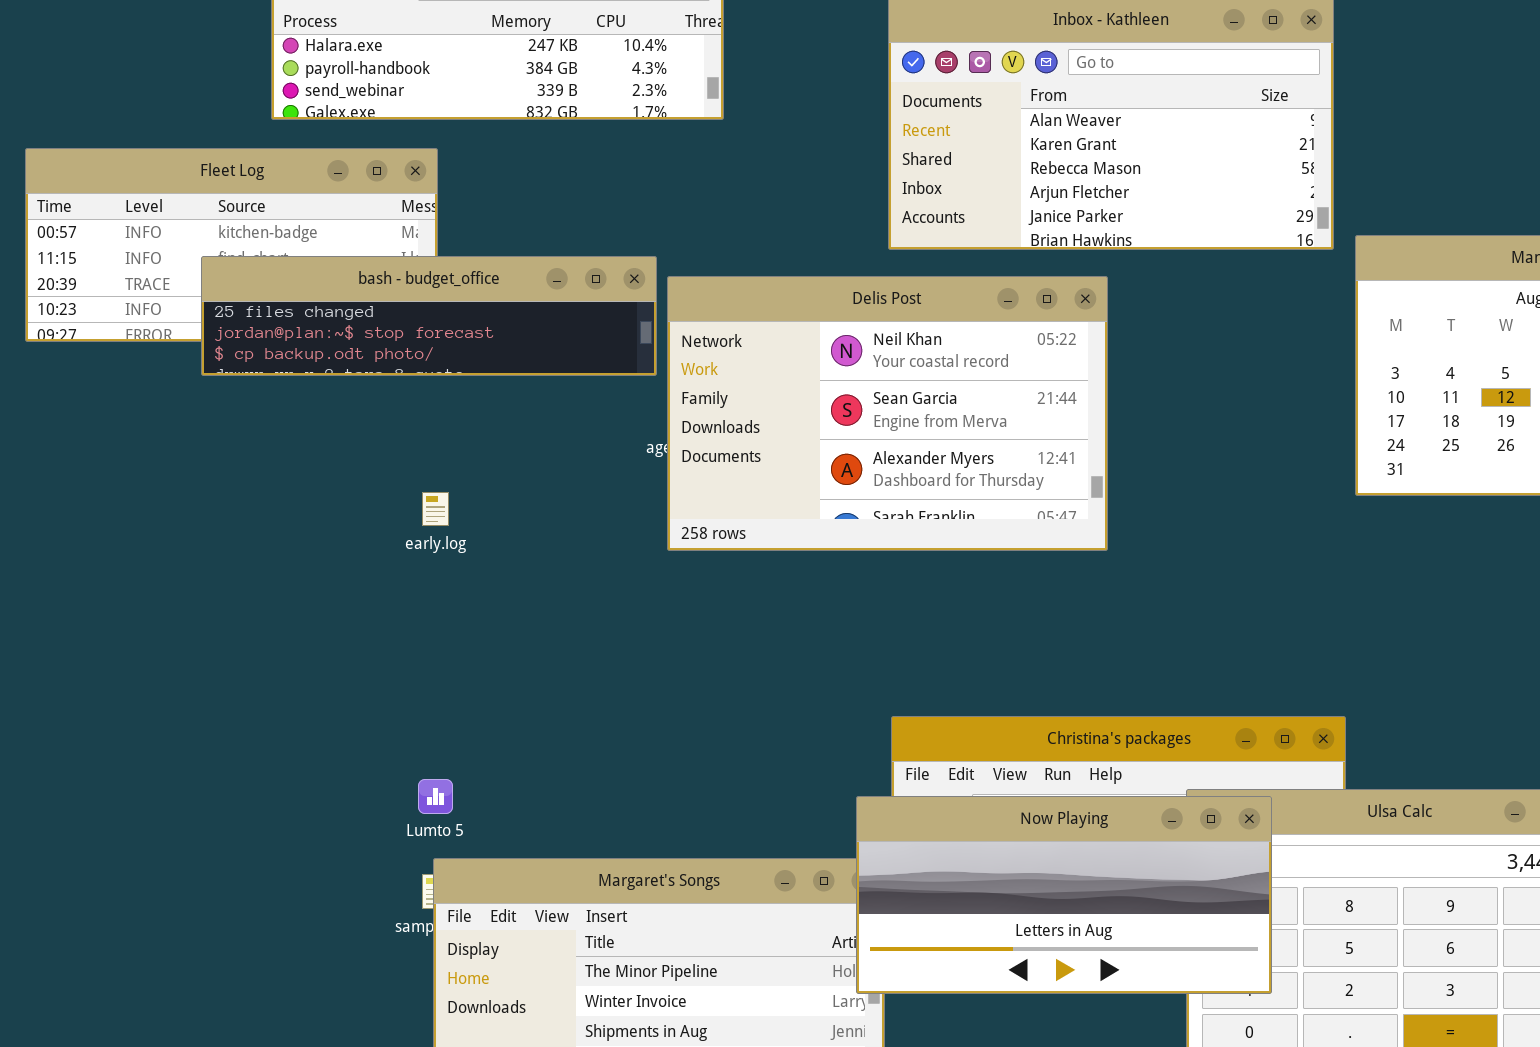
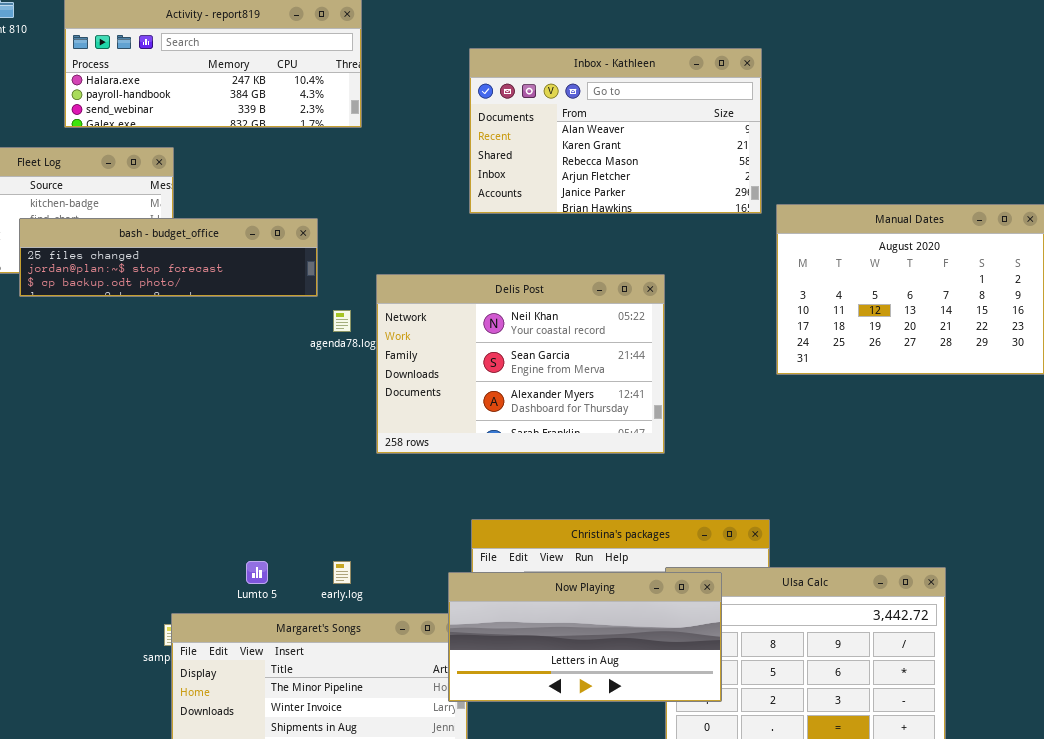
Delis Post: [667,276,1108,551] -> [376,274,665,454], moved
early.log: [422,492,449,526] -> [333,561,351,584], moved
Lumto 5: [418,779,453,814] -> [246,561,268,584], moved

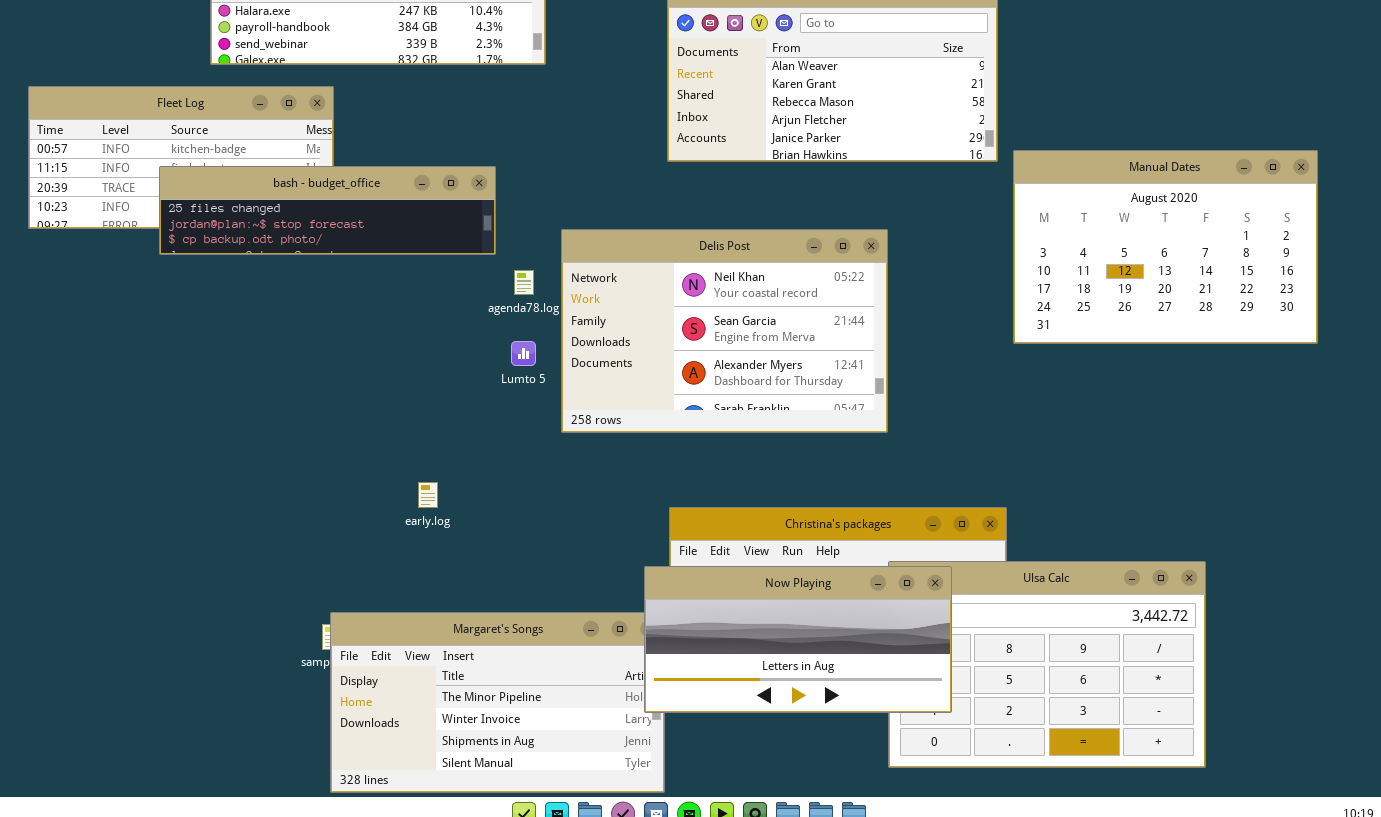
Lumto 5: [246,561,268,584] -> [511,341,536,366], moved
early.log: [333,561,351,584] -> [418,482,438,508], moved

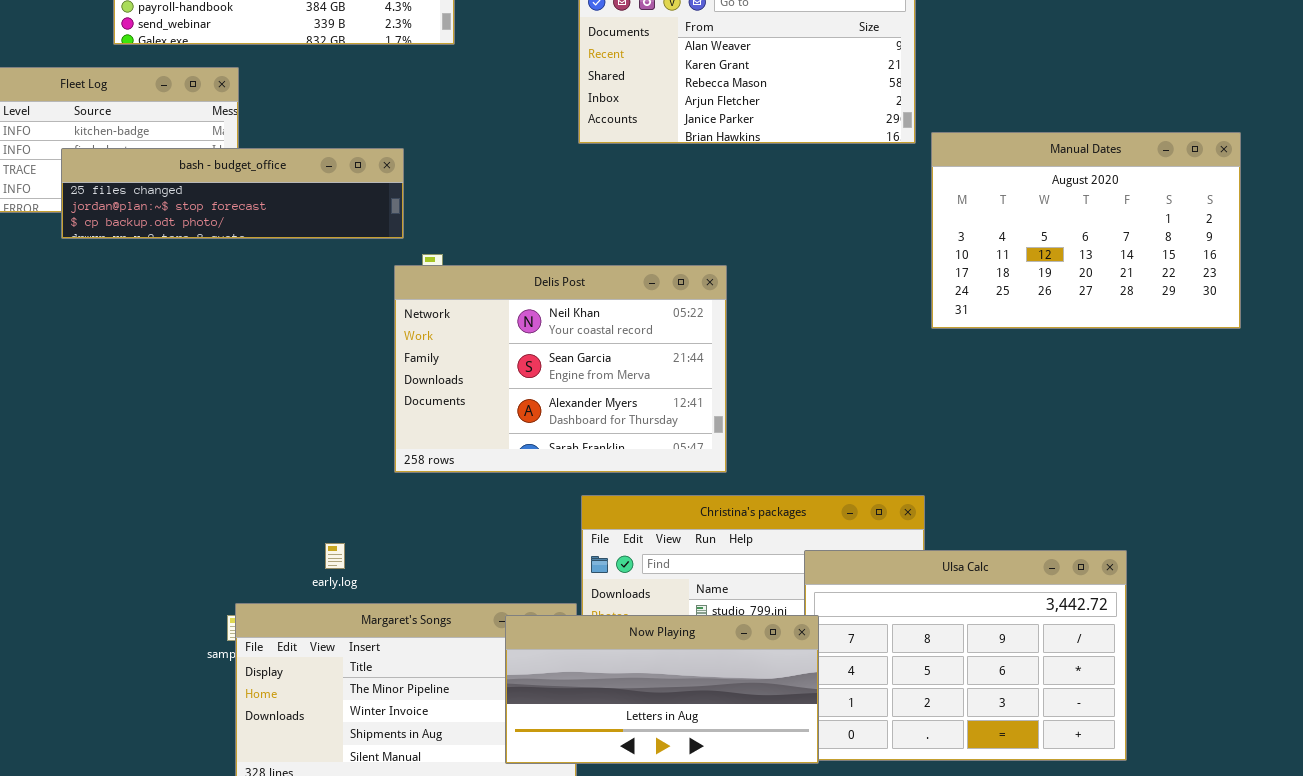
Delis Post: [561,229,888,433] -> [394,265,727,473], moved
early.log: [418,482,438,508] -> [325,543,345,569], moved
Now Playing: [644,566,952,713] -> [505,615,819,764], moved

